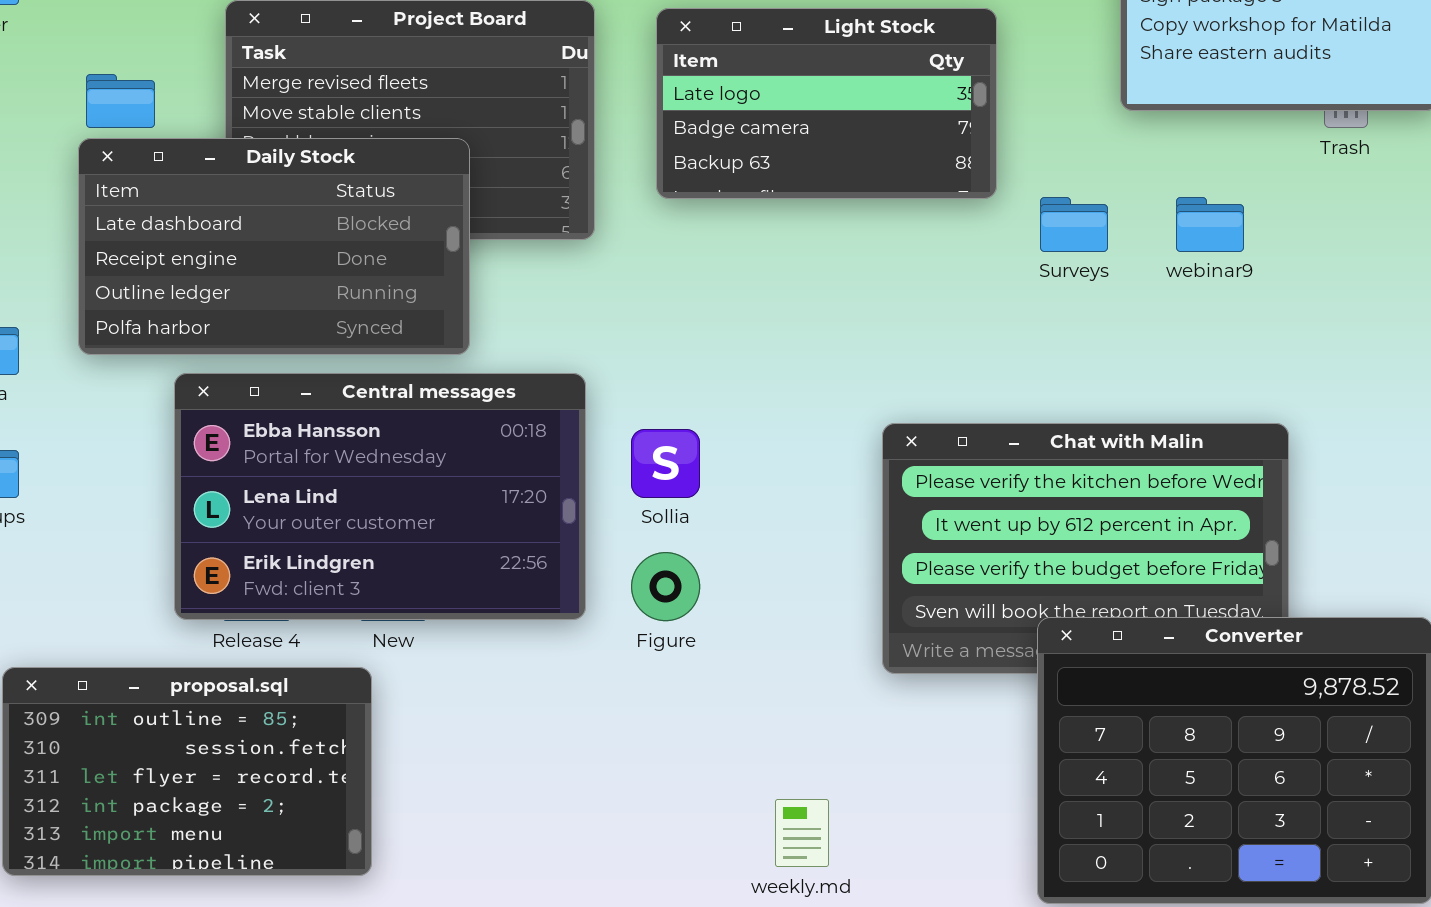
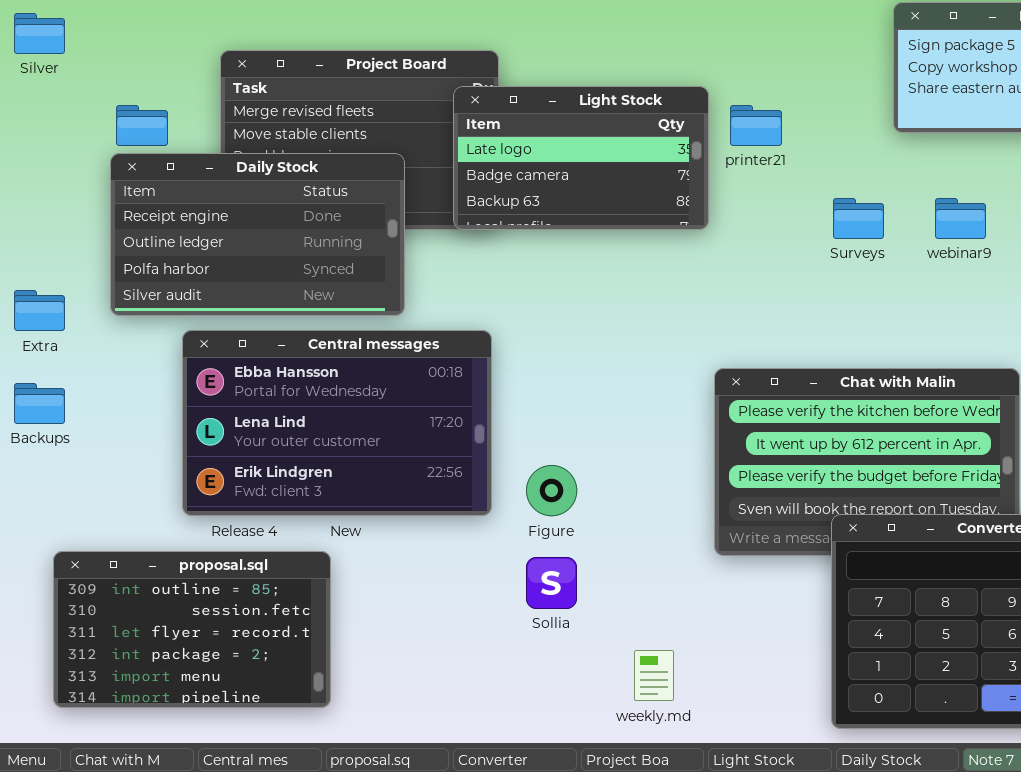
Light Stock: [656,8,997,199] -> [453,86,709,230], moved
Daily Stock: [78,138,470,355] -> [110,153,405,316], scrolled down 1 row
Sollia: [631,429,700,498] -> [526,557,577,609], moved

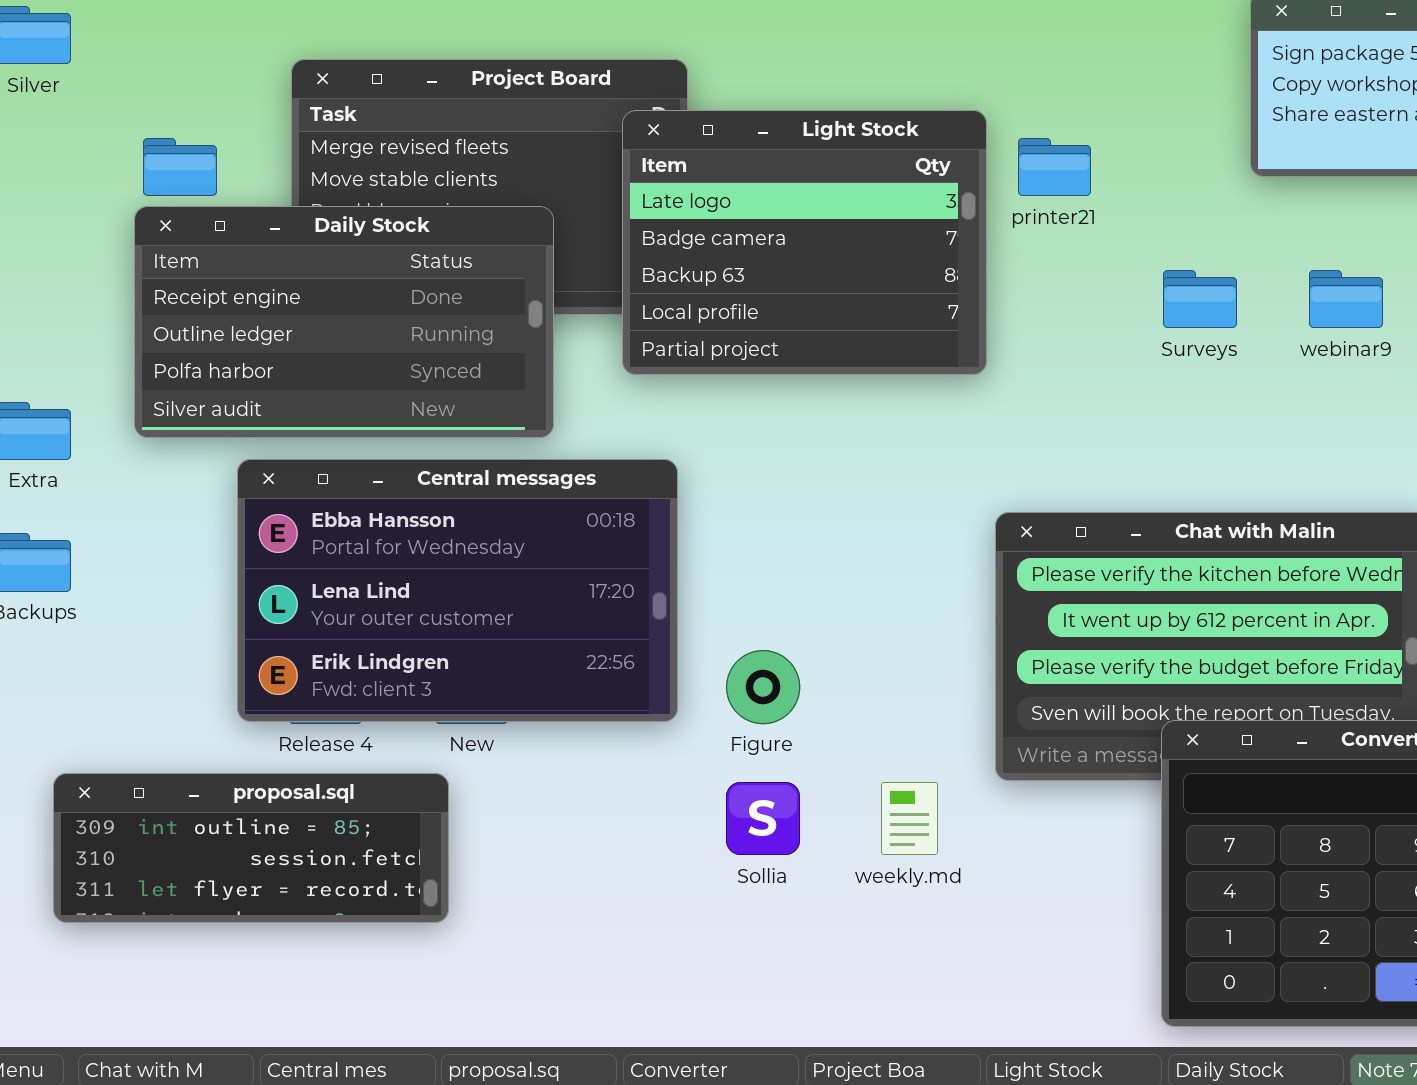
Light Stock: [453,86,709,230] -> [622,110,987,375], resized
proposal.sql: [53,551,331,708] -> [53,773,449,923], resized
weekly.md: [634,650,674,701] -> [881,782,938,855], moved

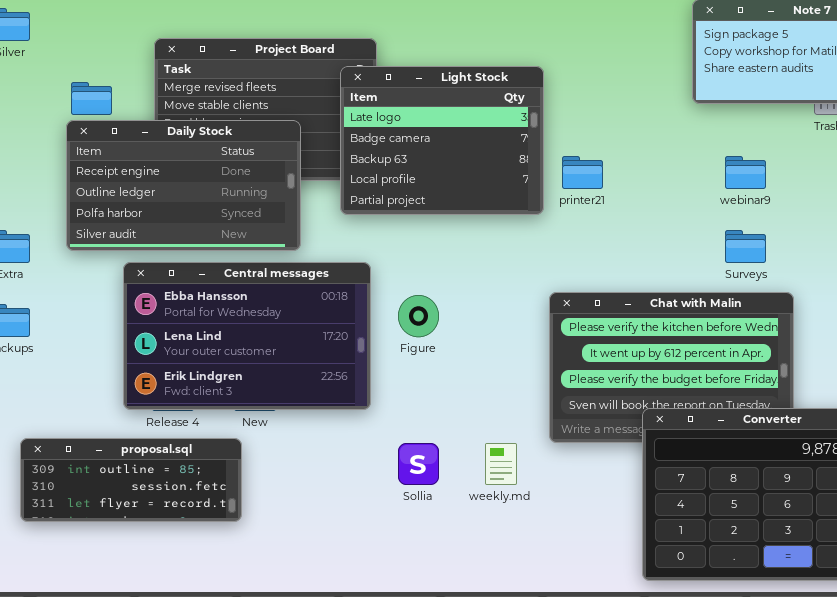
printer21: [1018,138,1091,196] -> [562,156,603,189], moved
Surveys: [1163,270,1237,328] -> [725,230,766,263], moved
Figure: [726,650,800,724] -> [398,295,439,337], moved

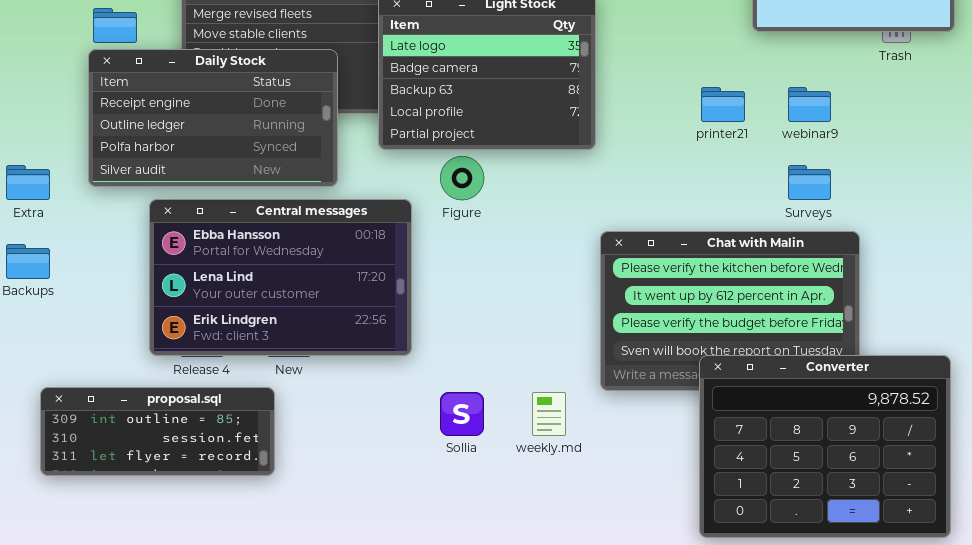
printer21: [562,156,603,189] -> [701,87,745,122], moved
Figure: [398,295,439,337] -> [440,156,484,200], moved

